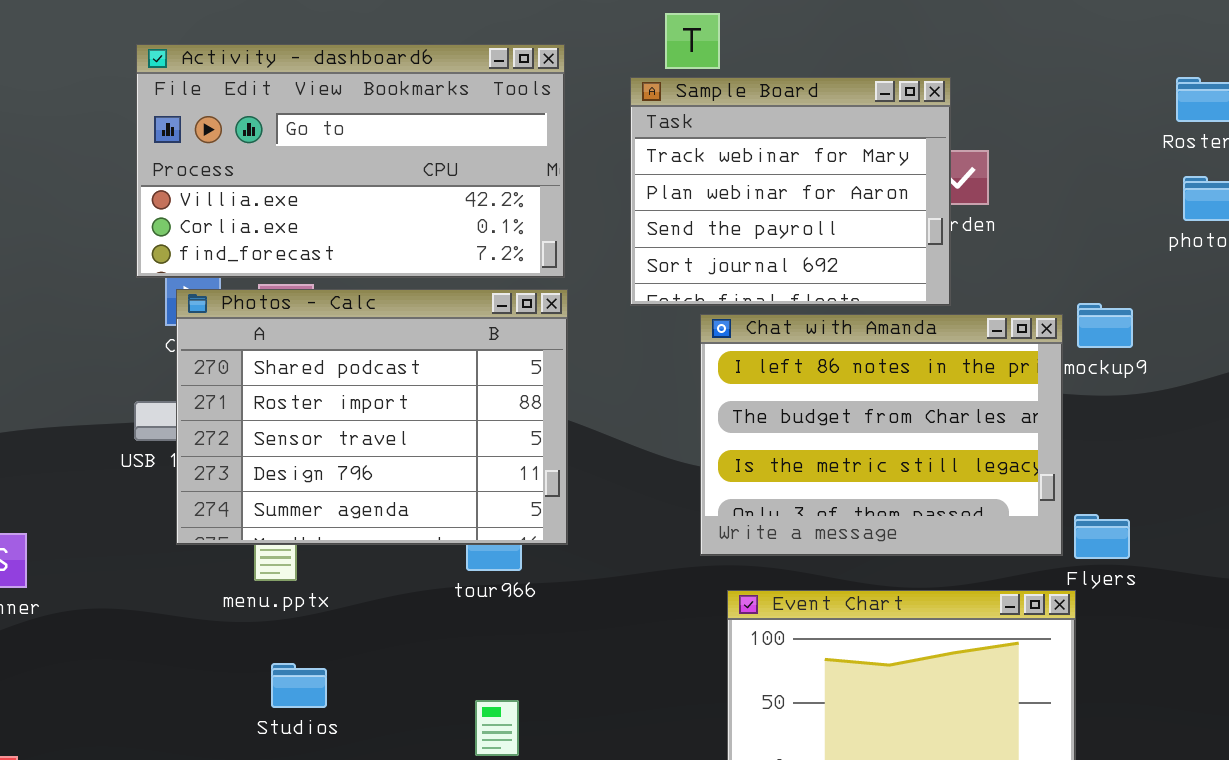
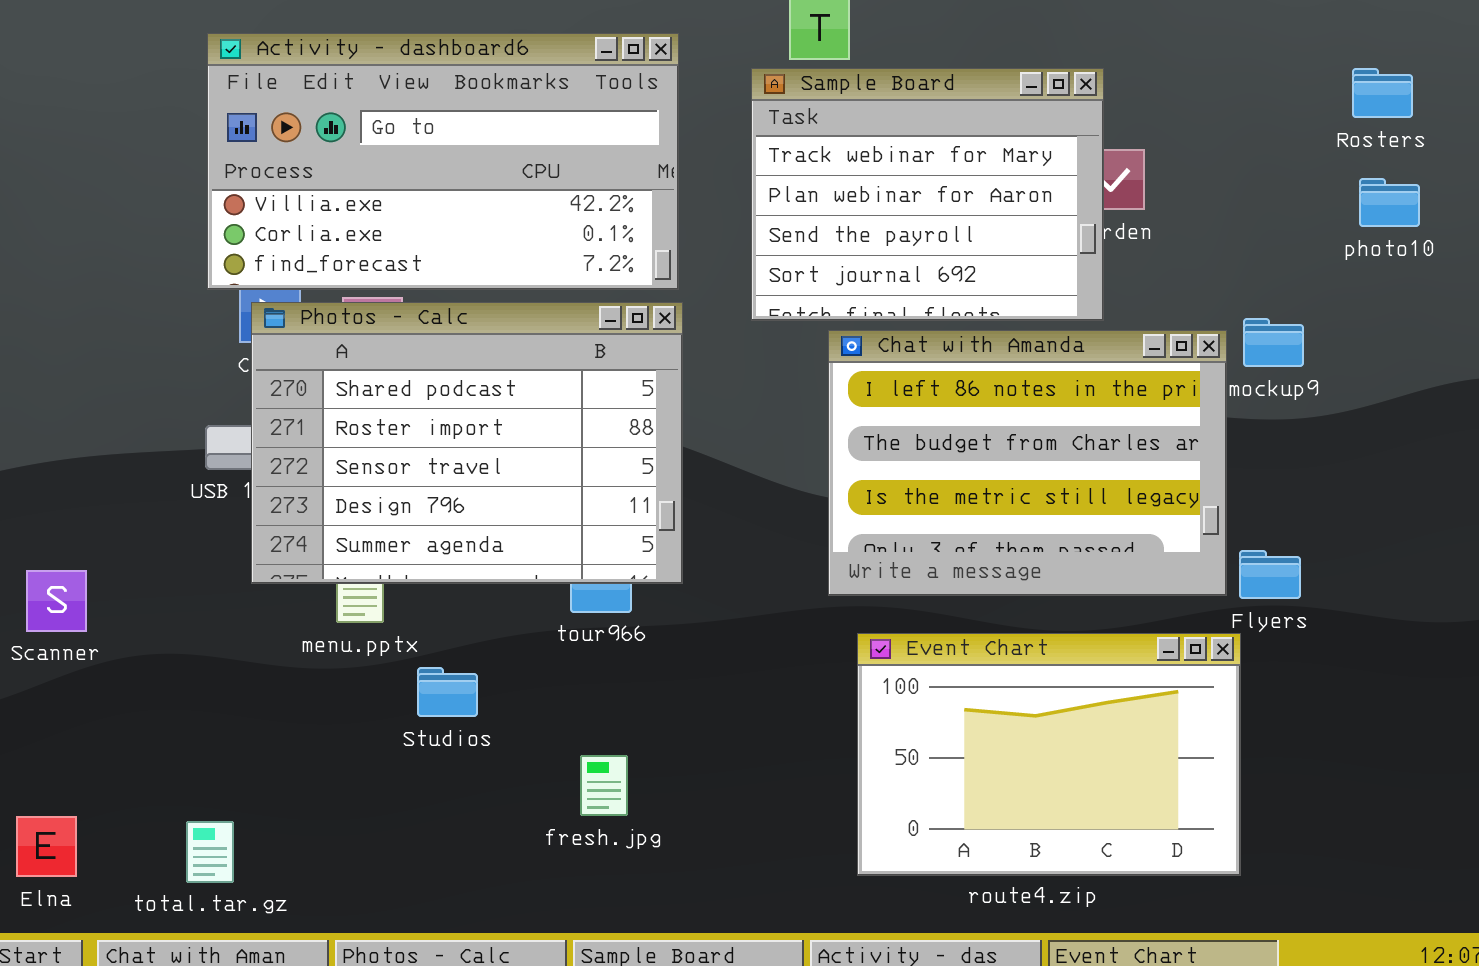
Studios: [271,663,327,708] -> [417,667,478,717], moved

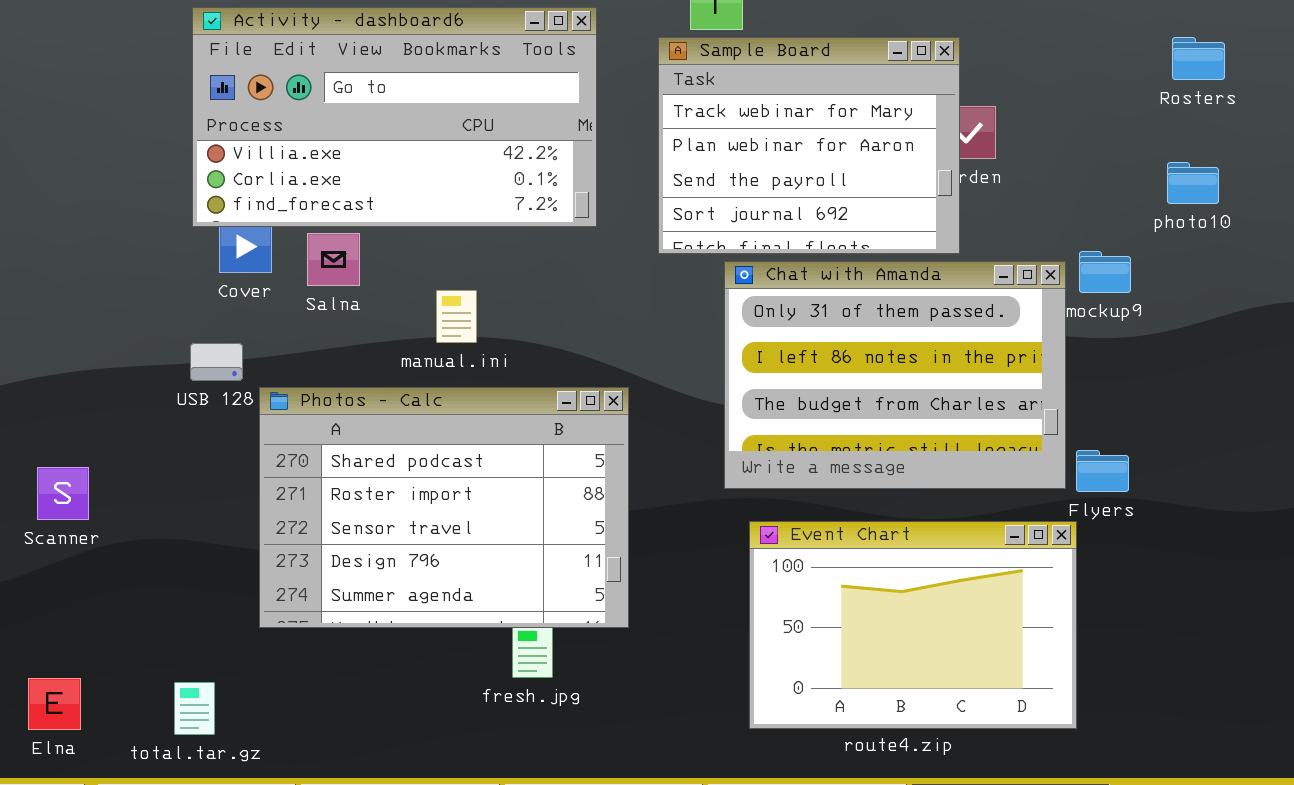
photo10: [1359,178,1420,227] -> [1167,162,1219,204], moved
Photos - Calc: [251,302,683,584] -> [259,387,629,628], moved
Chat with Amanda: [828,330,1227,596] -> [724,261,1066,489], scrolled up 1 row

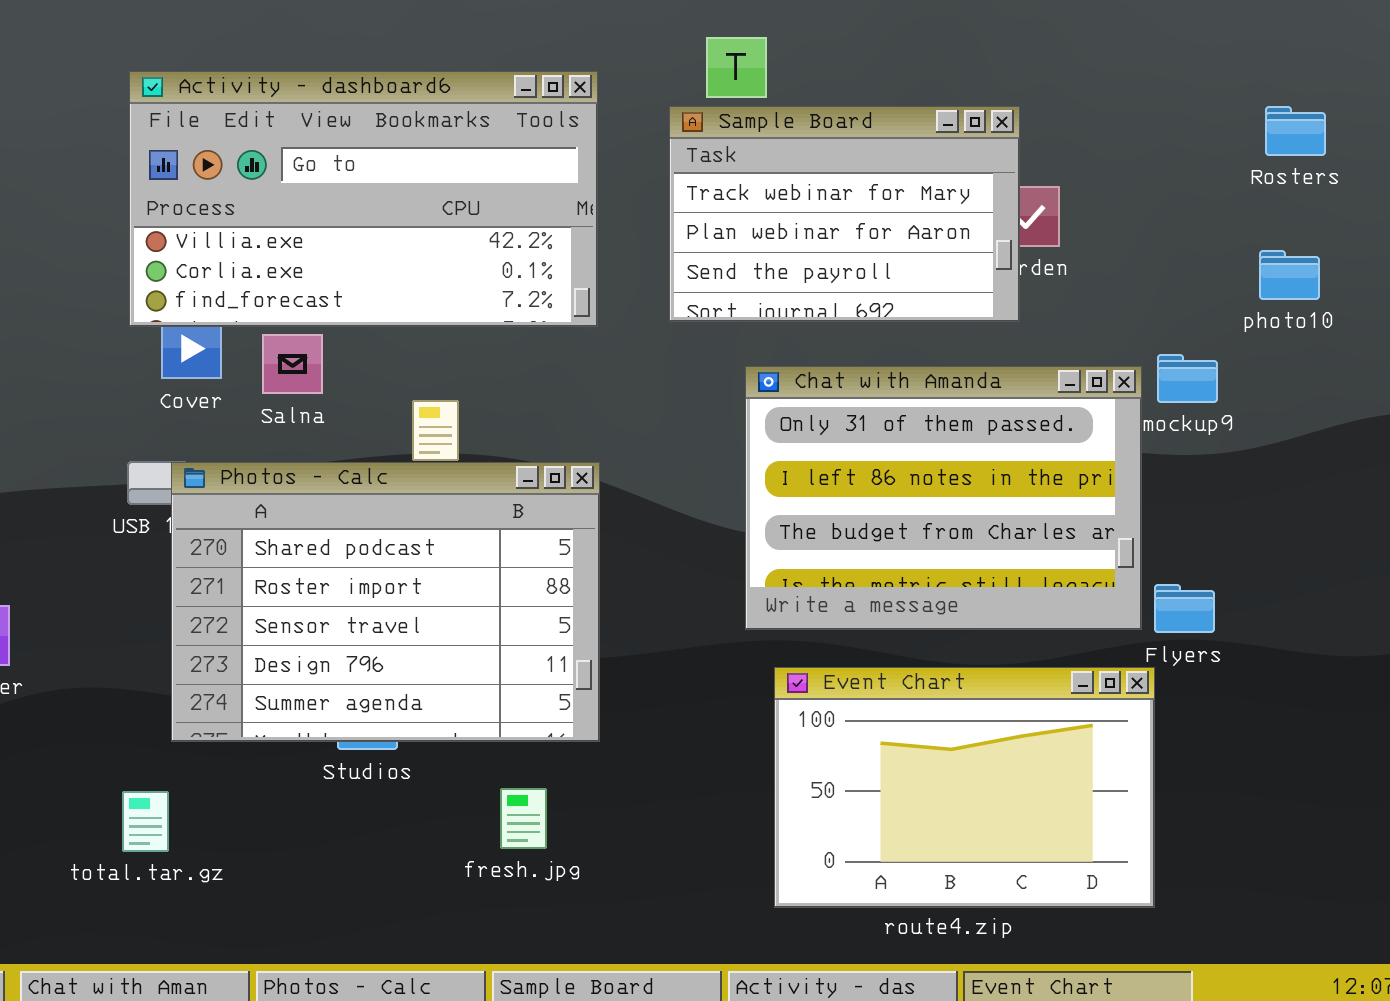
Sample Board: [658,37,960,254] -> [669,106,1020,322], resized
Photos - Calc: [259,387,629,628] -> [171,462,600,742], moved
total.tar.gz: [174,682,215,735] -> [122,791,169,852], moved

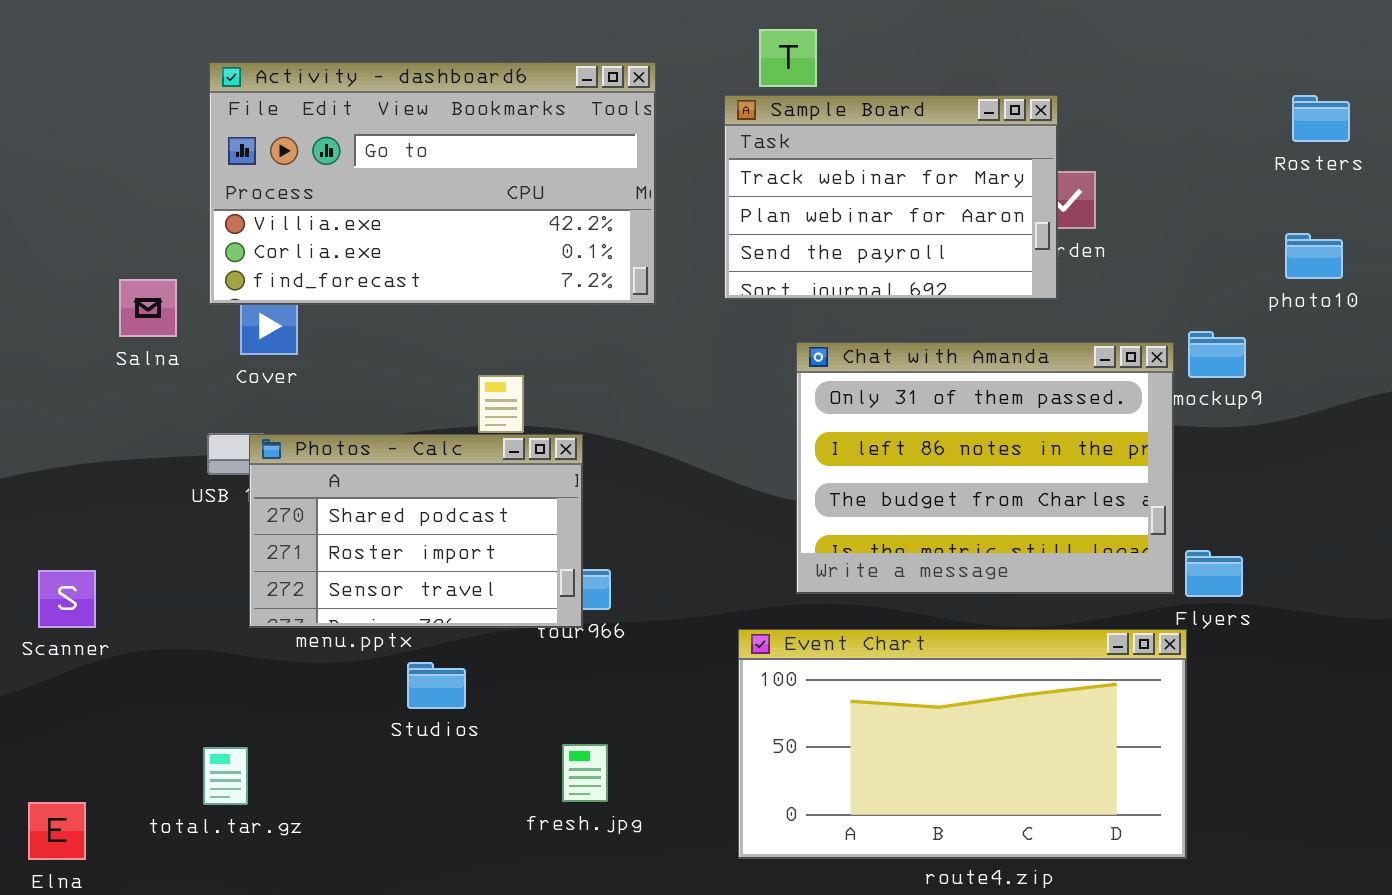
Salna: [262,334,323,394] -> [119,279,177,337], moved
Photos - Calc: [171,462,600,742] -> [249,434,583,628], resized
Event Chart: [774,667,1155,908] -> [738,629,1187,859], resized

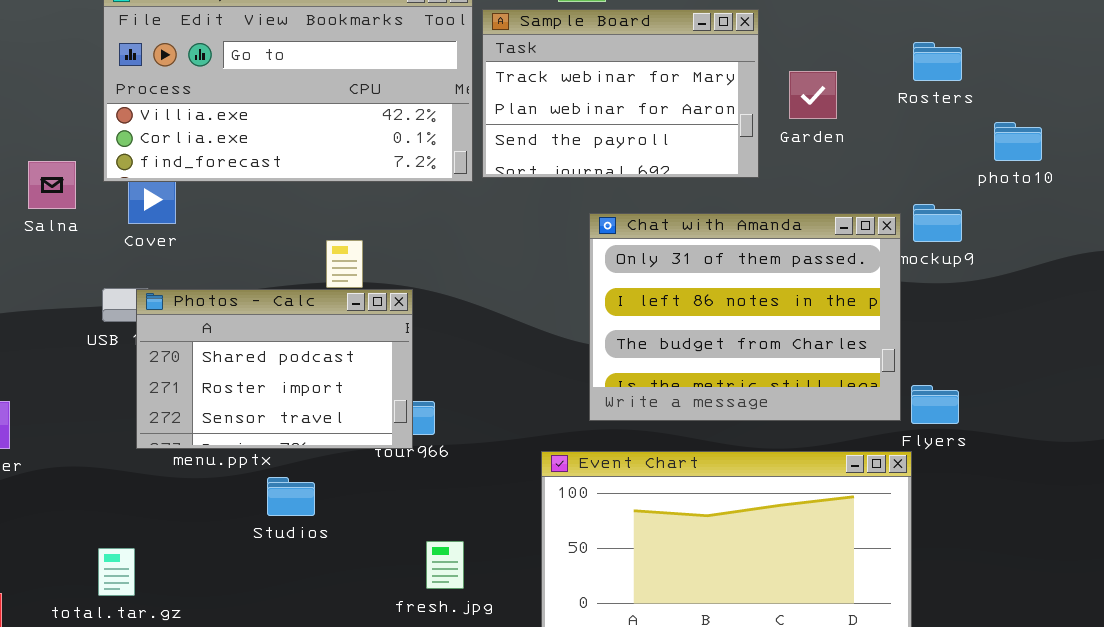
Sample Board: [724,95,1058,300] -> [482,9,759,178], moved
Rosters: [1292,95,1350,142] -> [913,42,962,81], moved
fresh.jpg: [562,744,608,802] -> [426,541,464,589], moved

